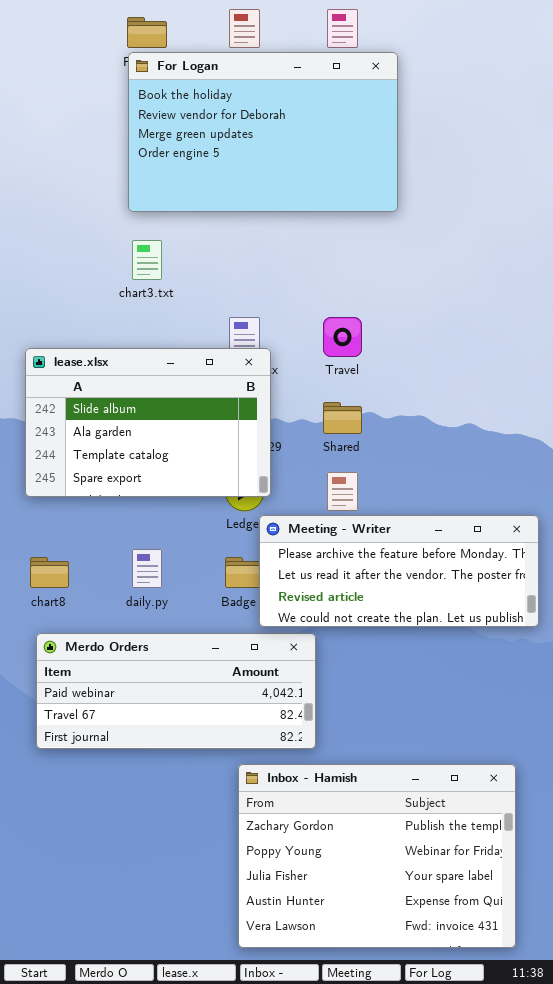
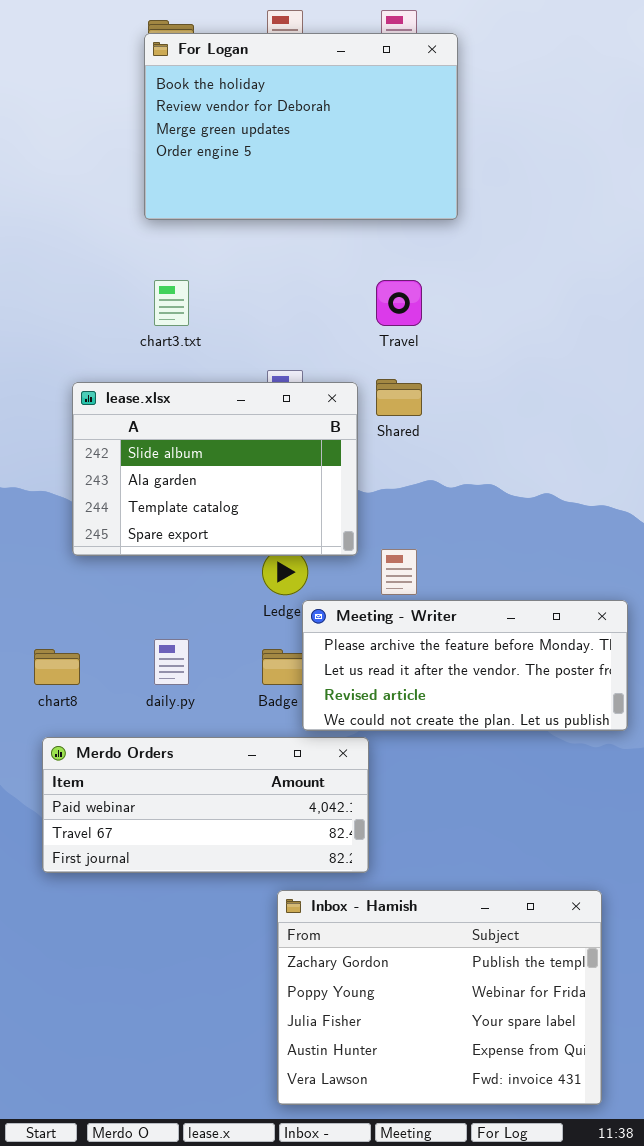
For Logan: [128,52,398,212] -> [144,33,458,220], moved
Travel: [323,317,362,357] -> [376,280,422,326], moved
lease.xlsx: [25,348,271,497] -> [72,382,358,556], moved
Shared: [323,402,362,434] -> [376,379,422,416], moved

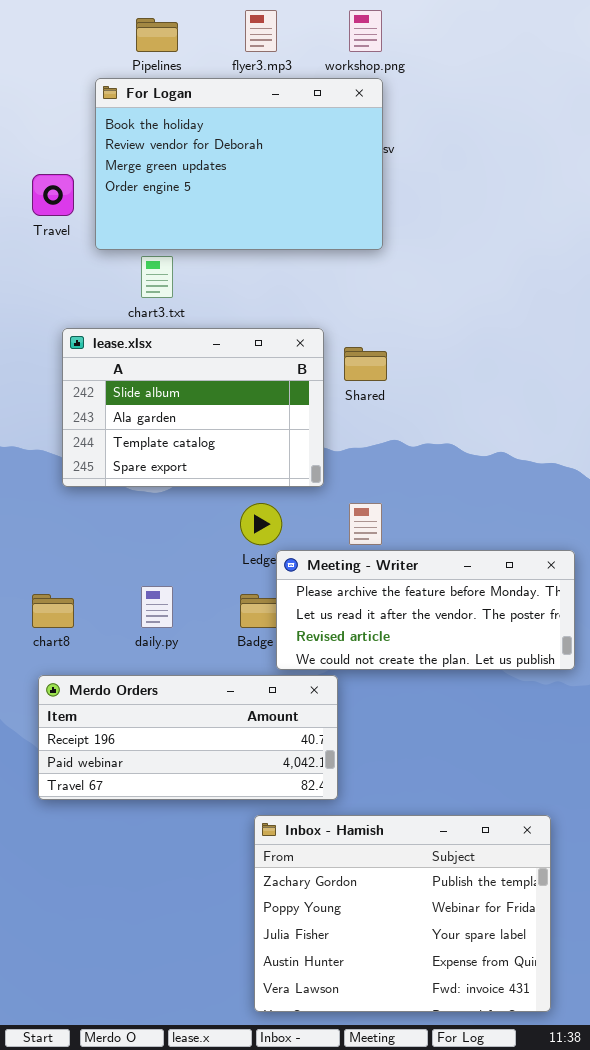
For Logan: [144,33,458,220] -> [95,78,383,250], moved
Travel: [376,280,422,326] -> [32,174,74,216], moved
lease.xlsx: [72,382,358,556] -> [62,328,324,487], moved
Merdo Orders: [42,737,369,873] -> [38,675,338,800], scrolled up 1 row

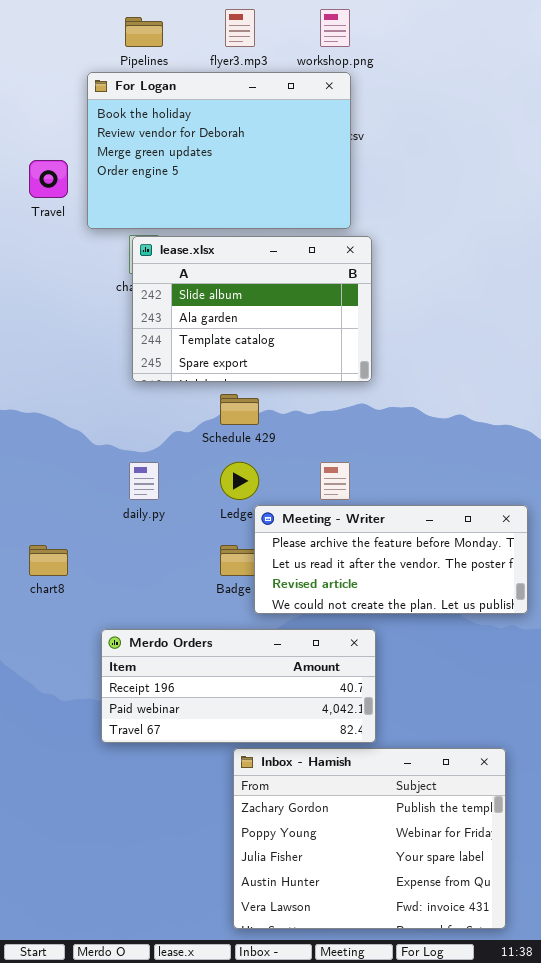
lease.xlsx: [62,328,324,487] -> [132,236,372,382], moved
daily.py: [141,586,173,628] -> [129,462,159,500], moved
Merdo Orders: [38,675,338,800] -> [101,629,376,743], moved

